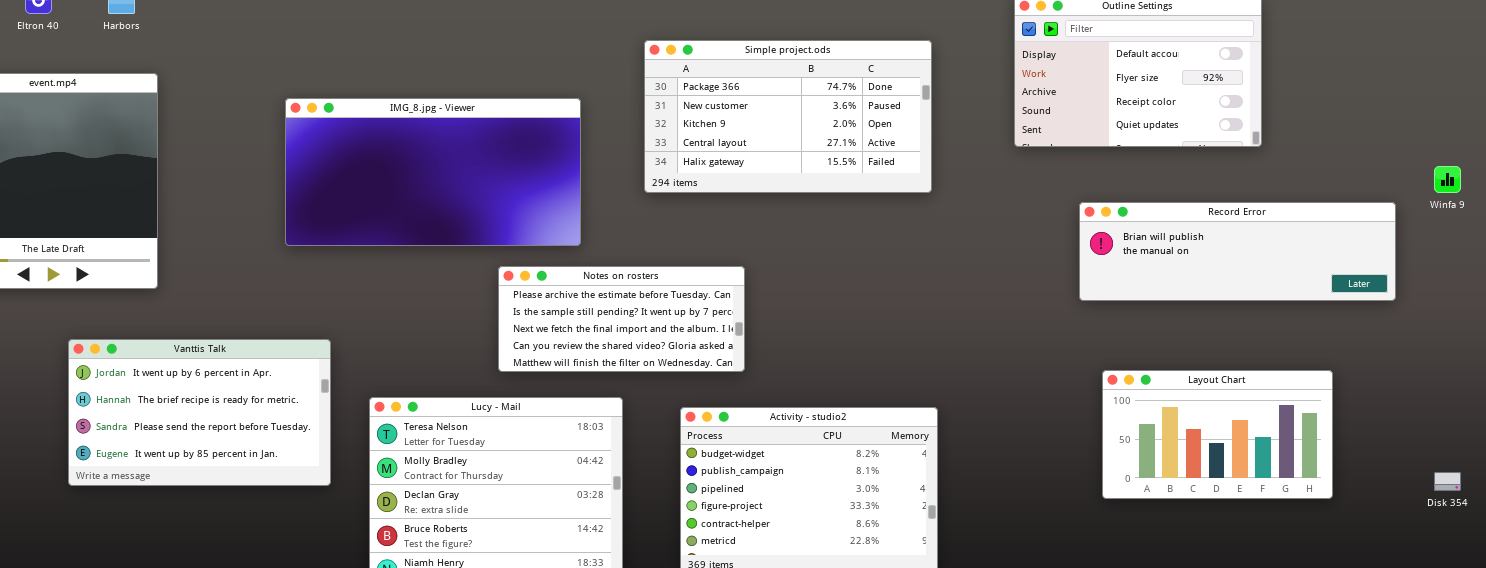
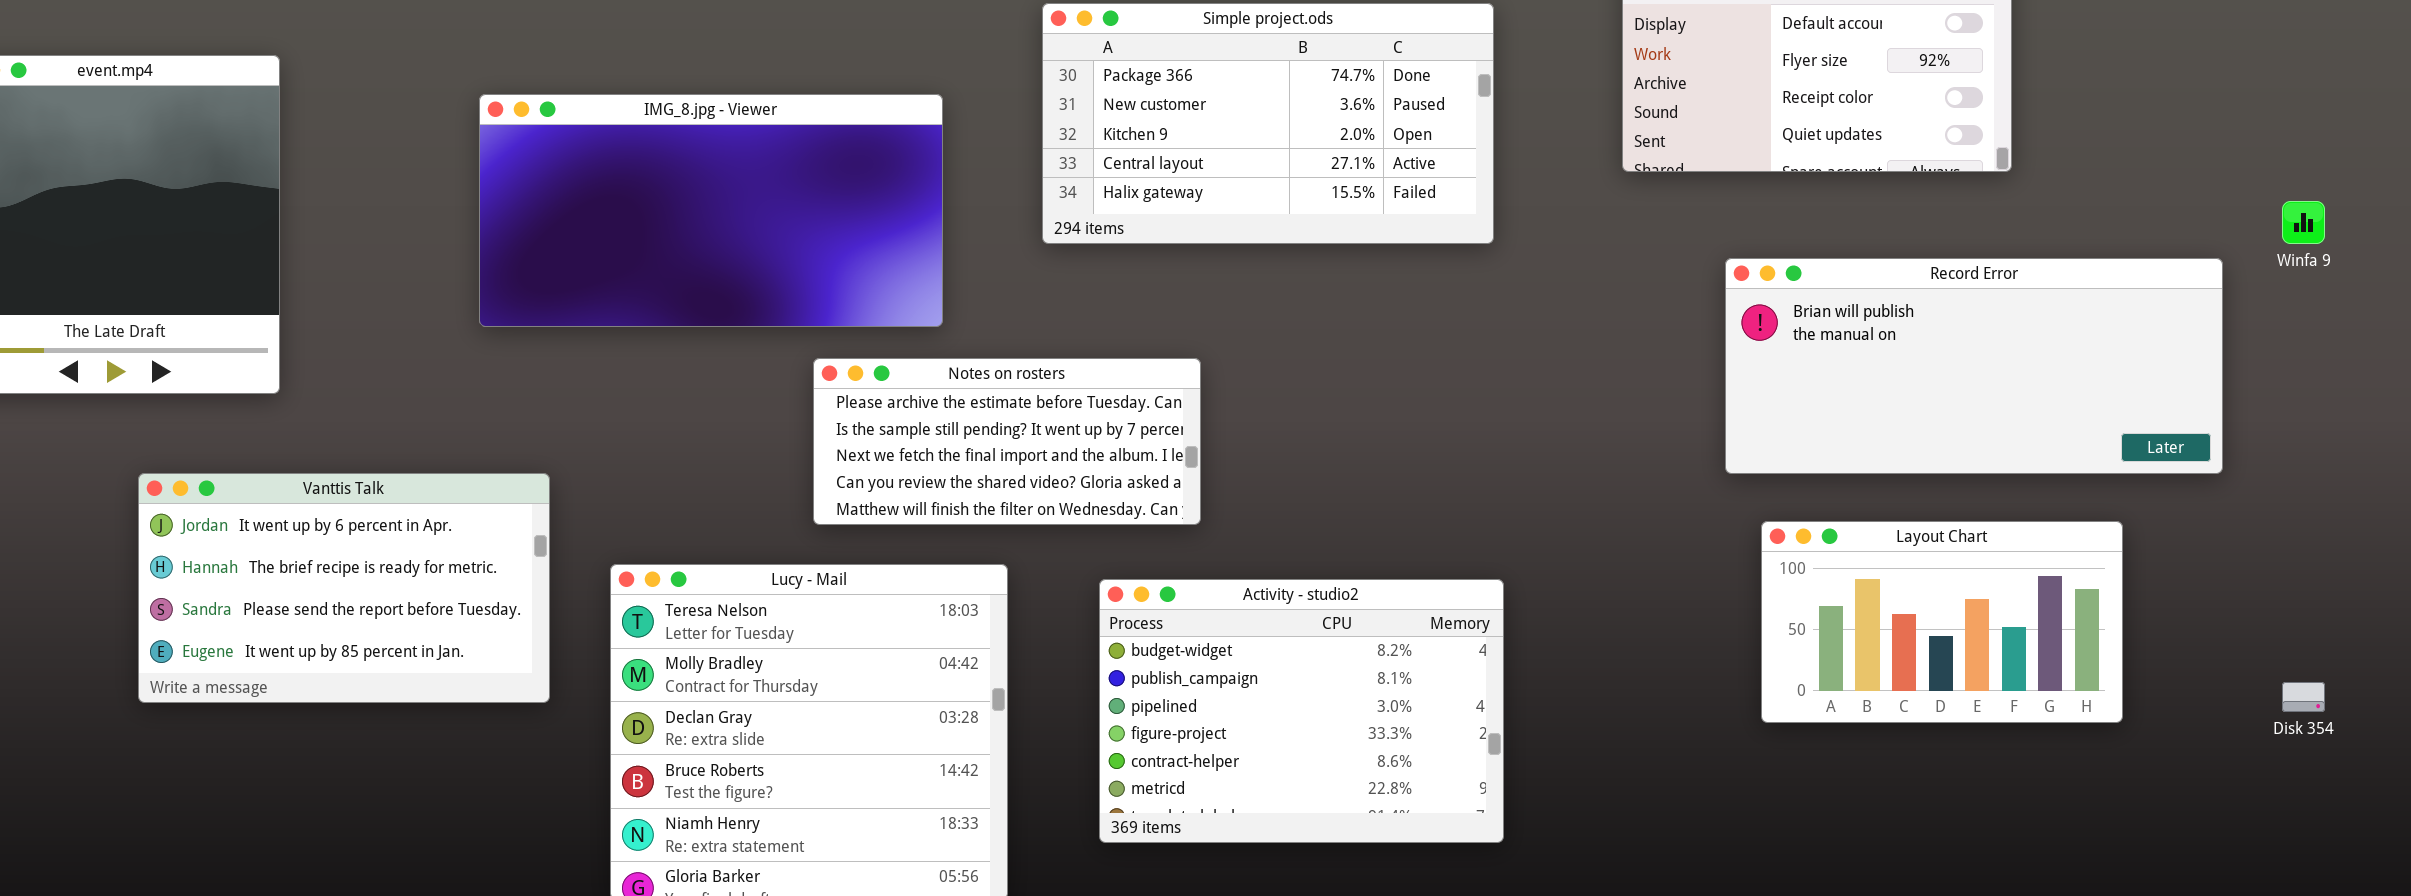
Record Error: [1079,202,1396,301] -> [1725,258,2223,474], resized

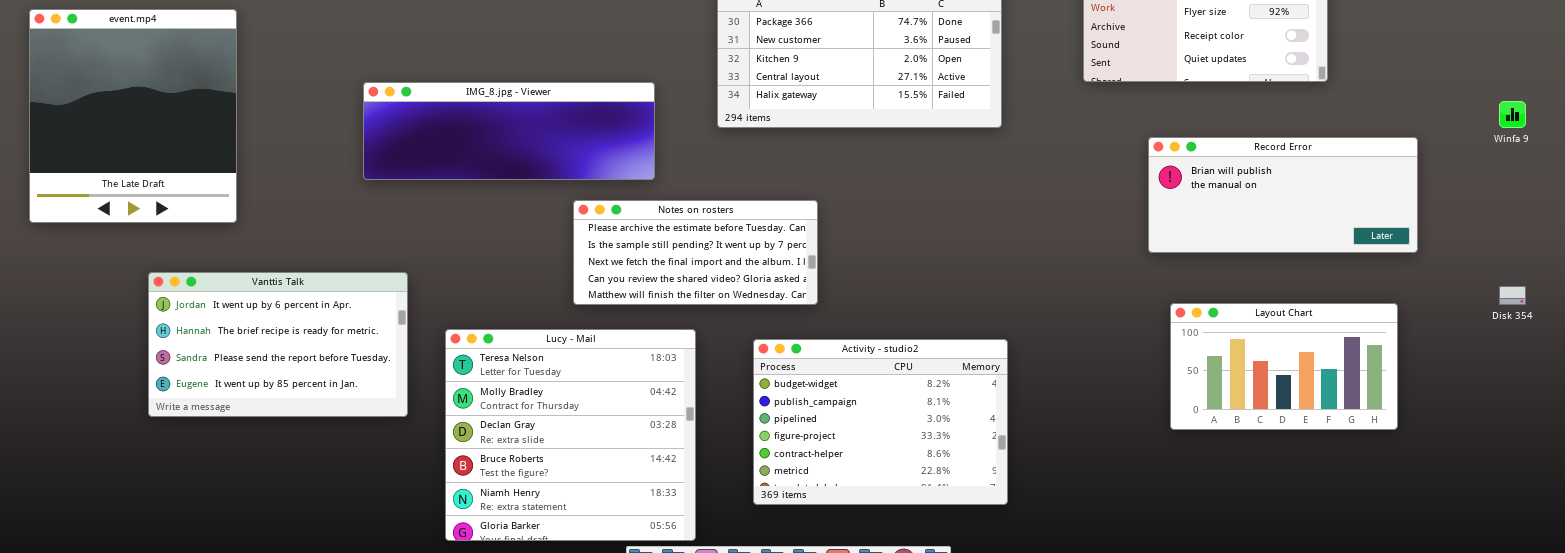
IMG_8.jpg - Viewer: [479,94,943,327] -> [363,82,655,180], resized
Record Error: [1725,258,2223,474] -> [1148,137,1418,253], resized
Disk 354: [2282,682,2325,712] -> [1499,286,1526,305], moved

